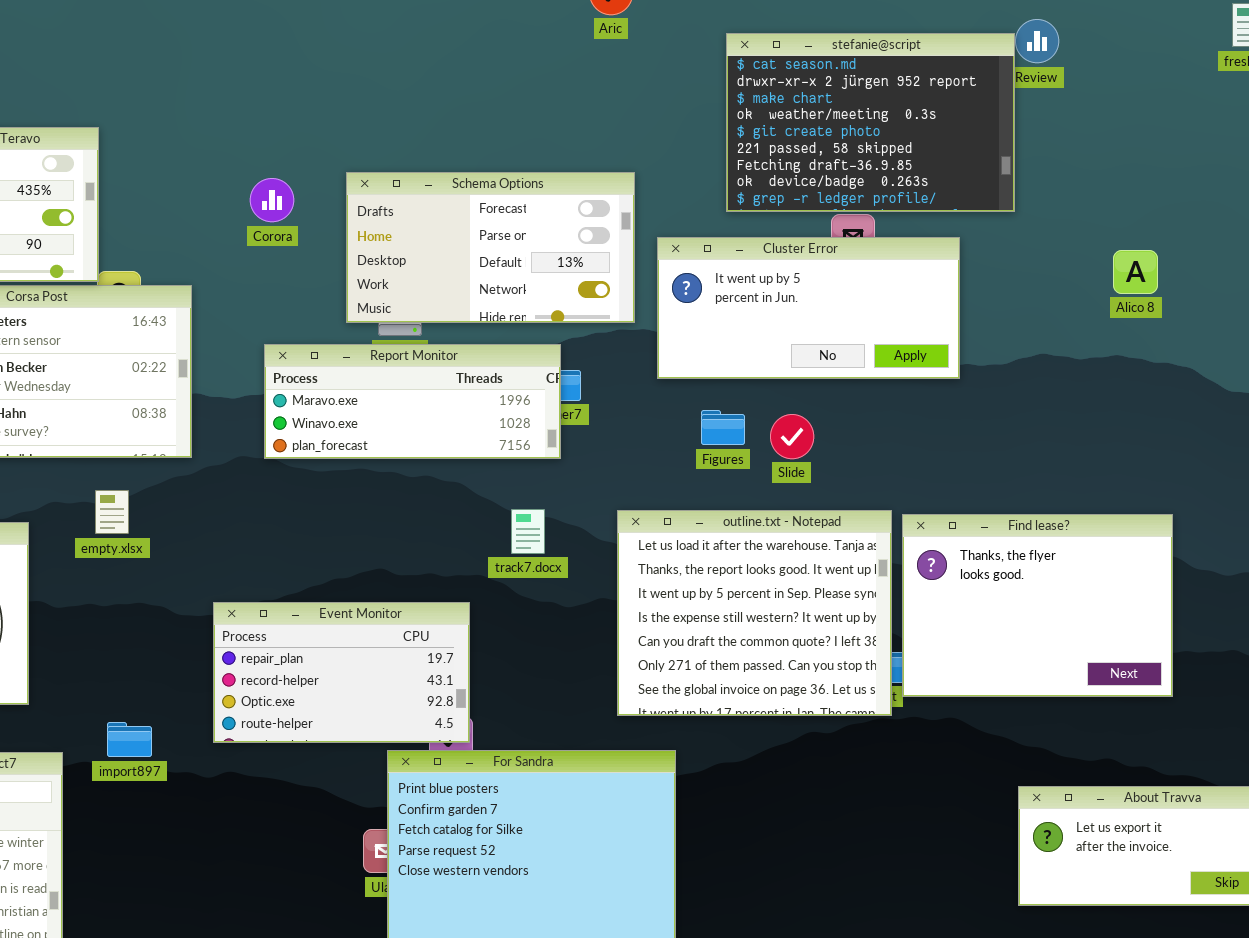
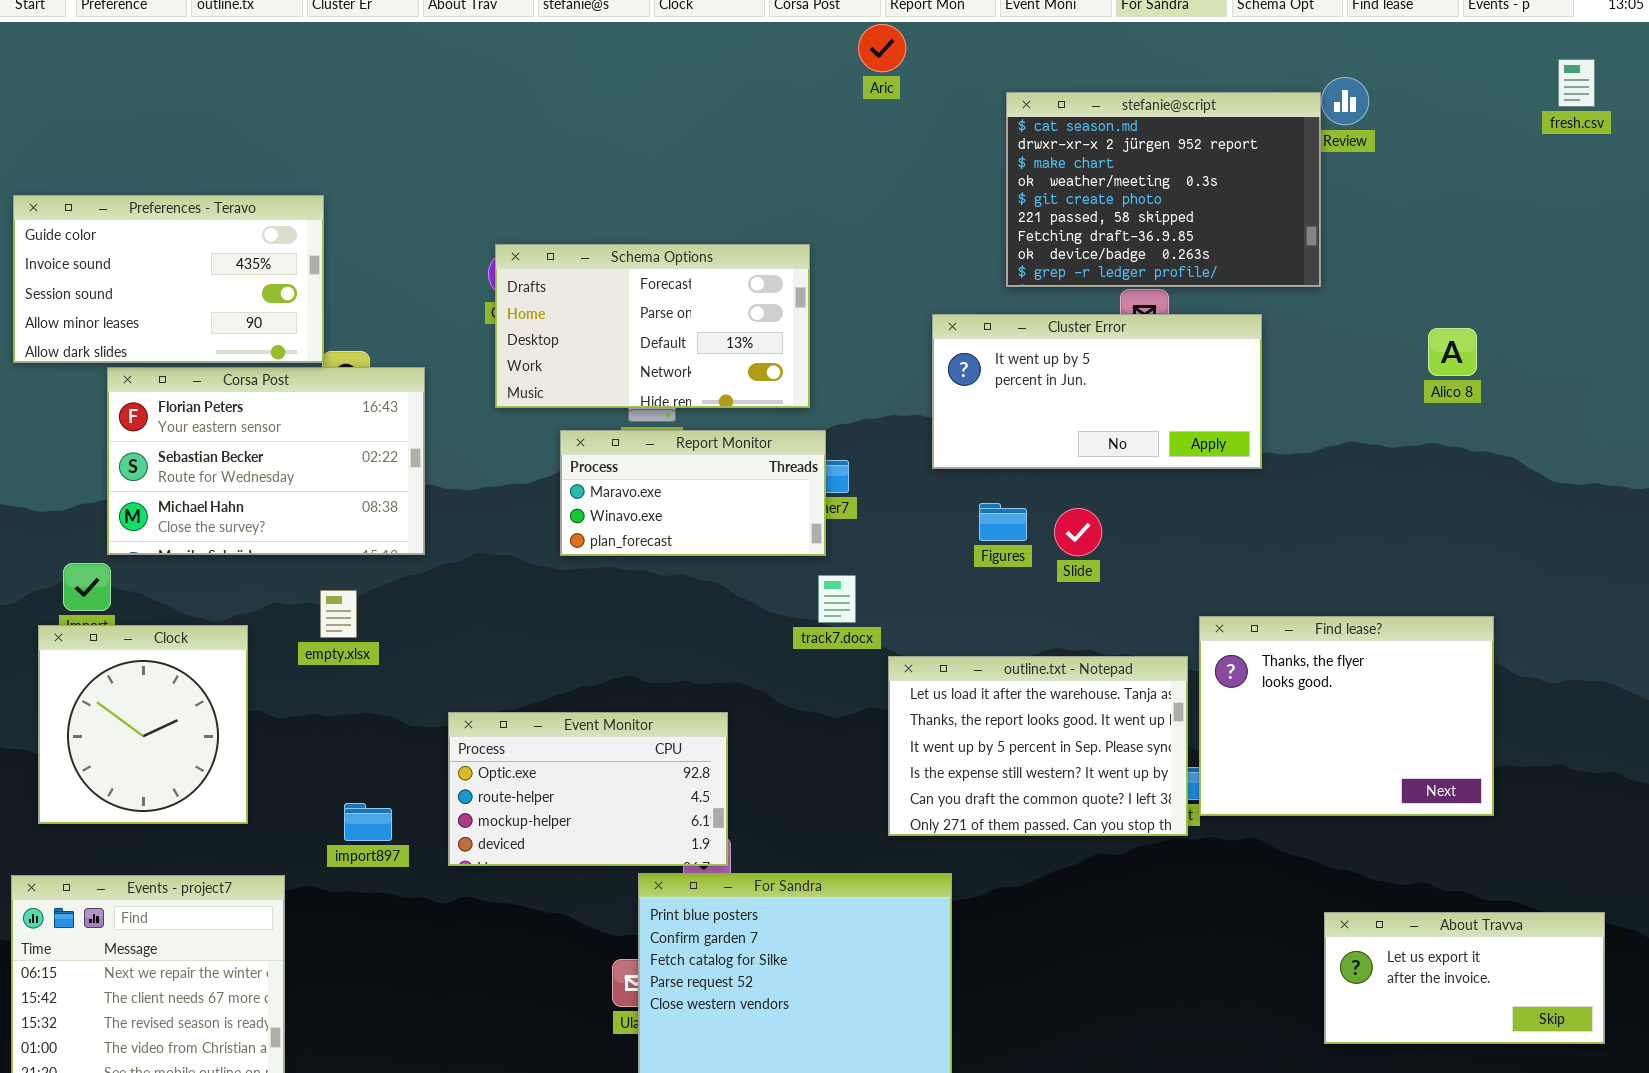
Schema Options: [346,172,635,323] -> [495,244,810,408], moved
Report Monitor: [264,344,561,459] -> [560,430,826,556], resized
track7.docx: [511,509,545,554] -> [818,575,856,623], moved
outline.txt - Notepad: [617,510,892,716] -> [888,656,1188,836], resized
Event Monitor: [213,602,470,743] -> [448,712,728,866], scrolled down 2 rows
import897: [107,722,152,757] -> [344,803,392,841], moved

